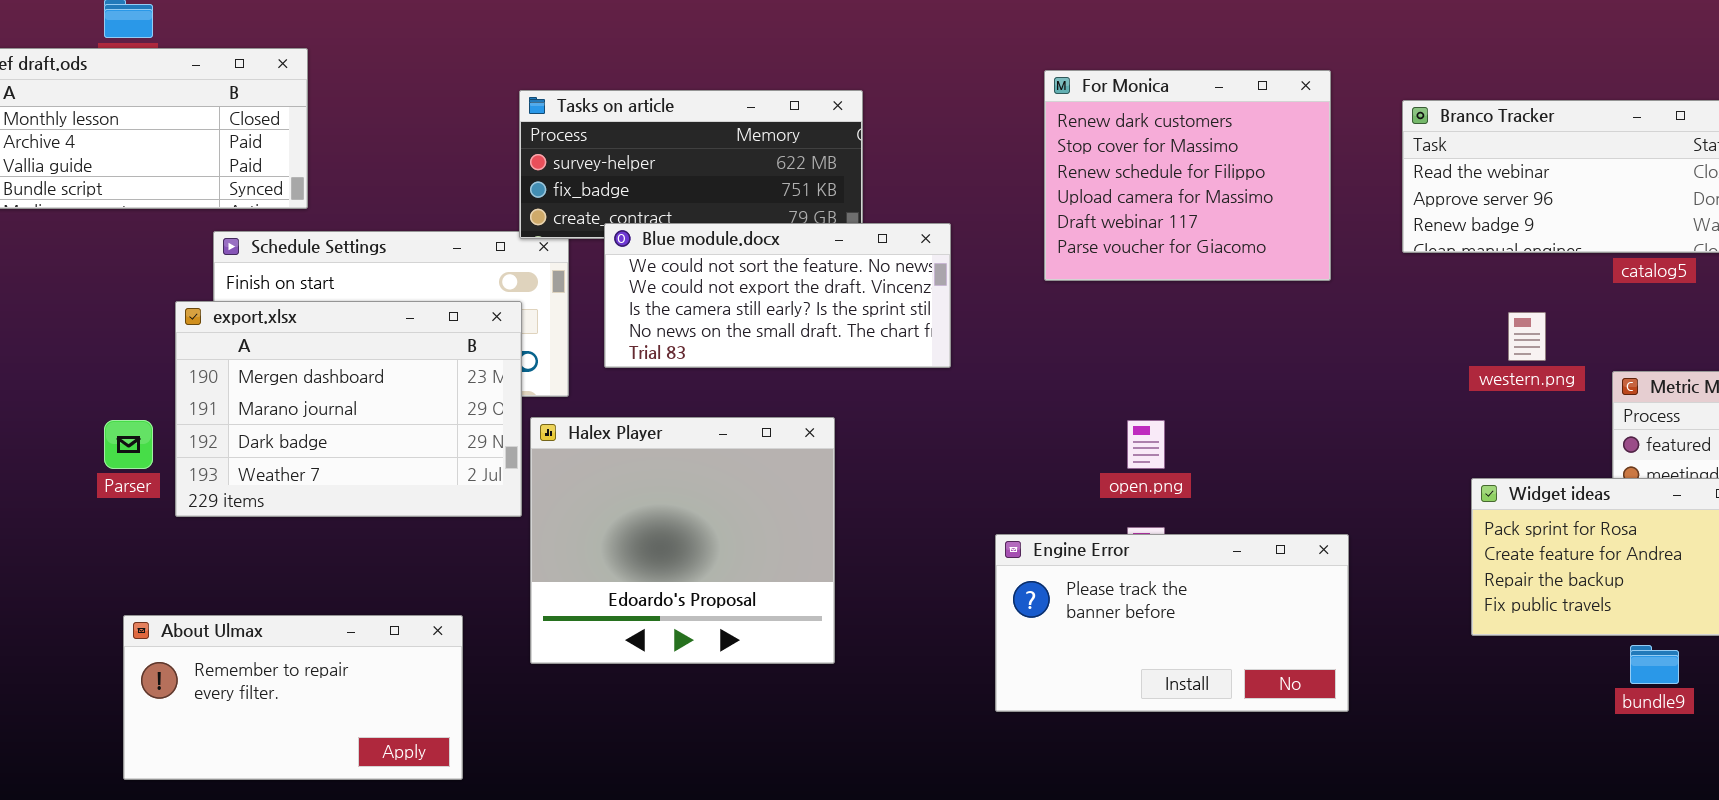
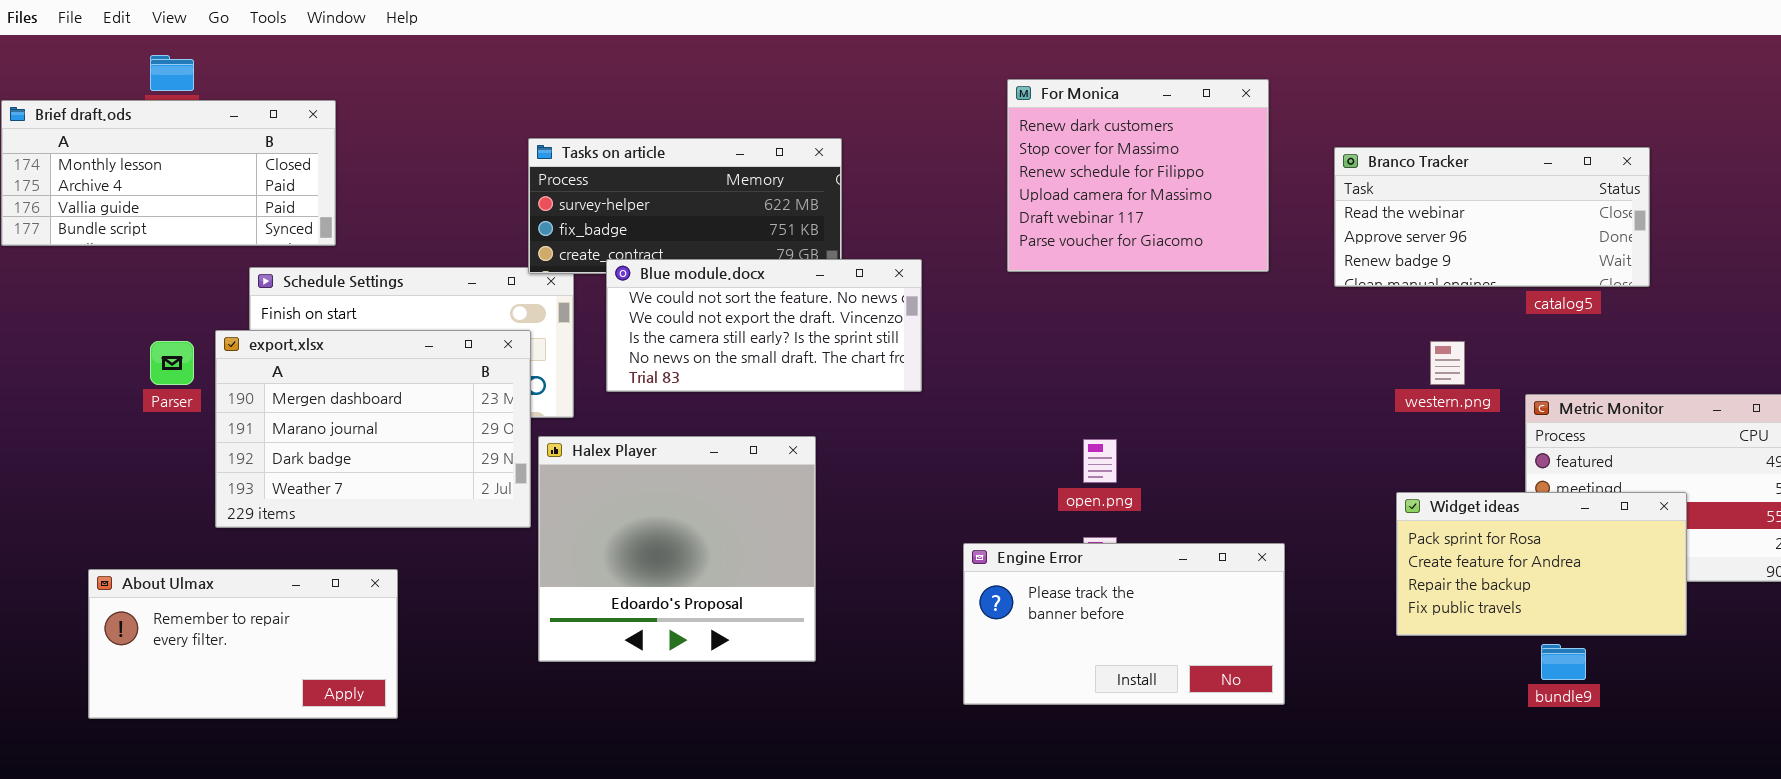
For Monica: [1044,70,1331,281] -> [1007,79,1269,272], moved
Parser: [104,420,153,469] -> [150,341,194,385], moved
About Ulmax: [123,615,463,780] -> [88,569,398,719], moved

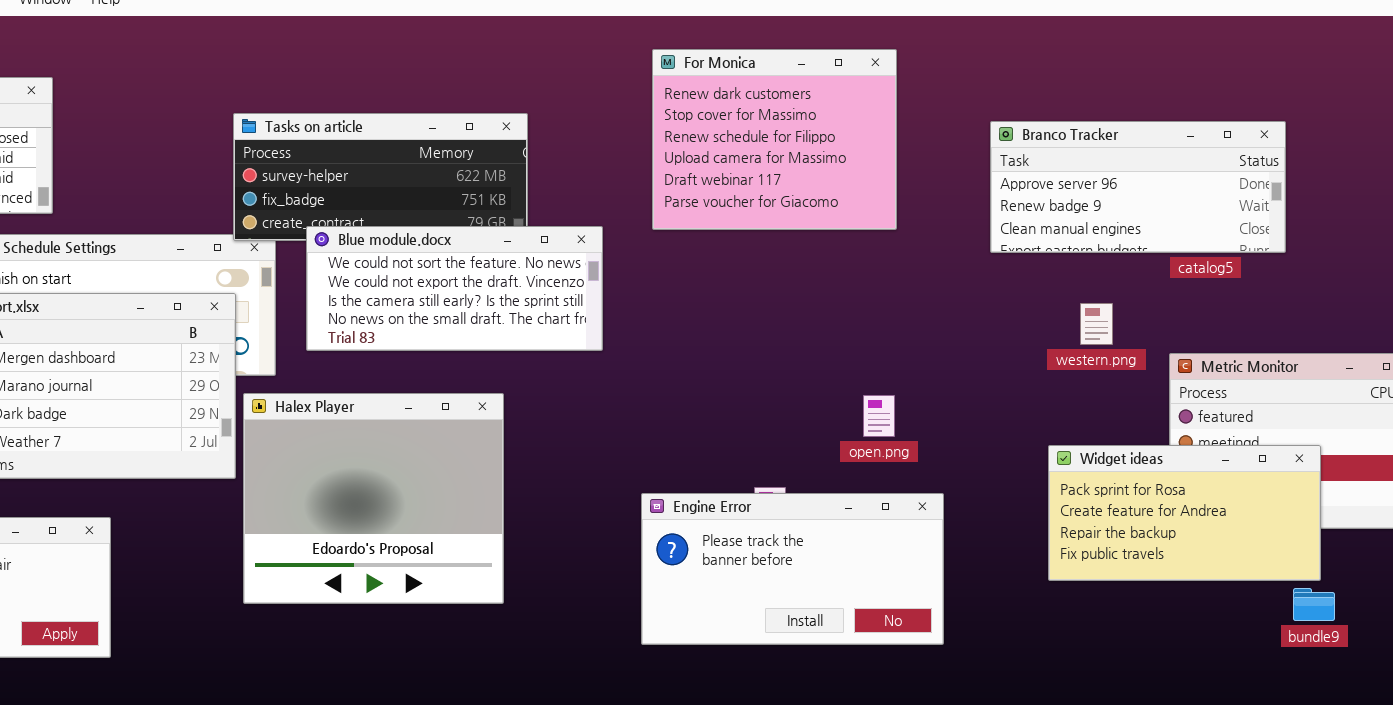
For Monica: [1007,79,1269,272] -> [652,49,897,230], moved
Branco Tracker: [1334,147,1650,287] -> [990,121,1286,253], scrolled down 1 row
open.png: [1083,439,1117,483] -> [863,395,895,437], moved
bundle9: [1541,644,1586,680] -> [1293,588,1335,621], moved

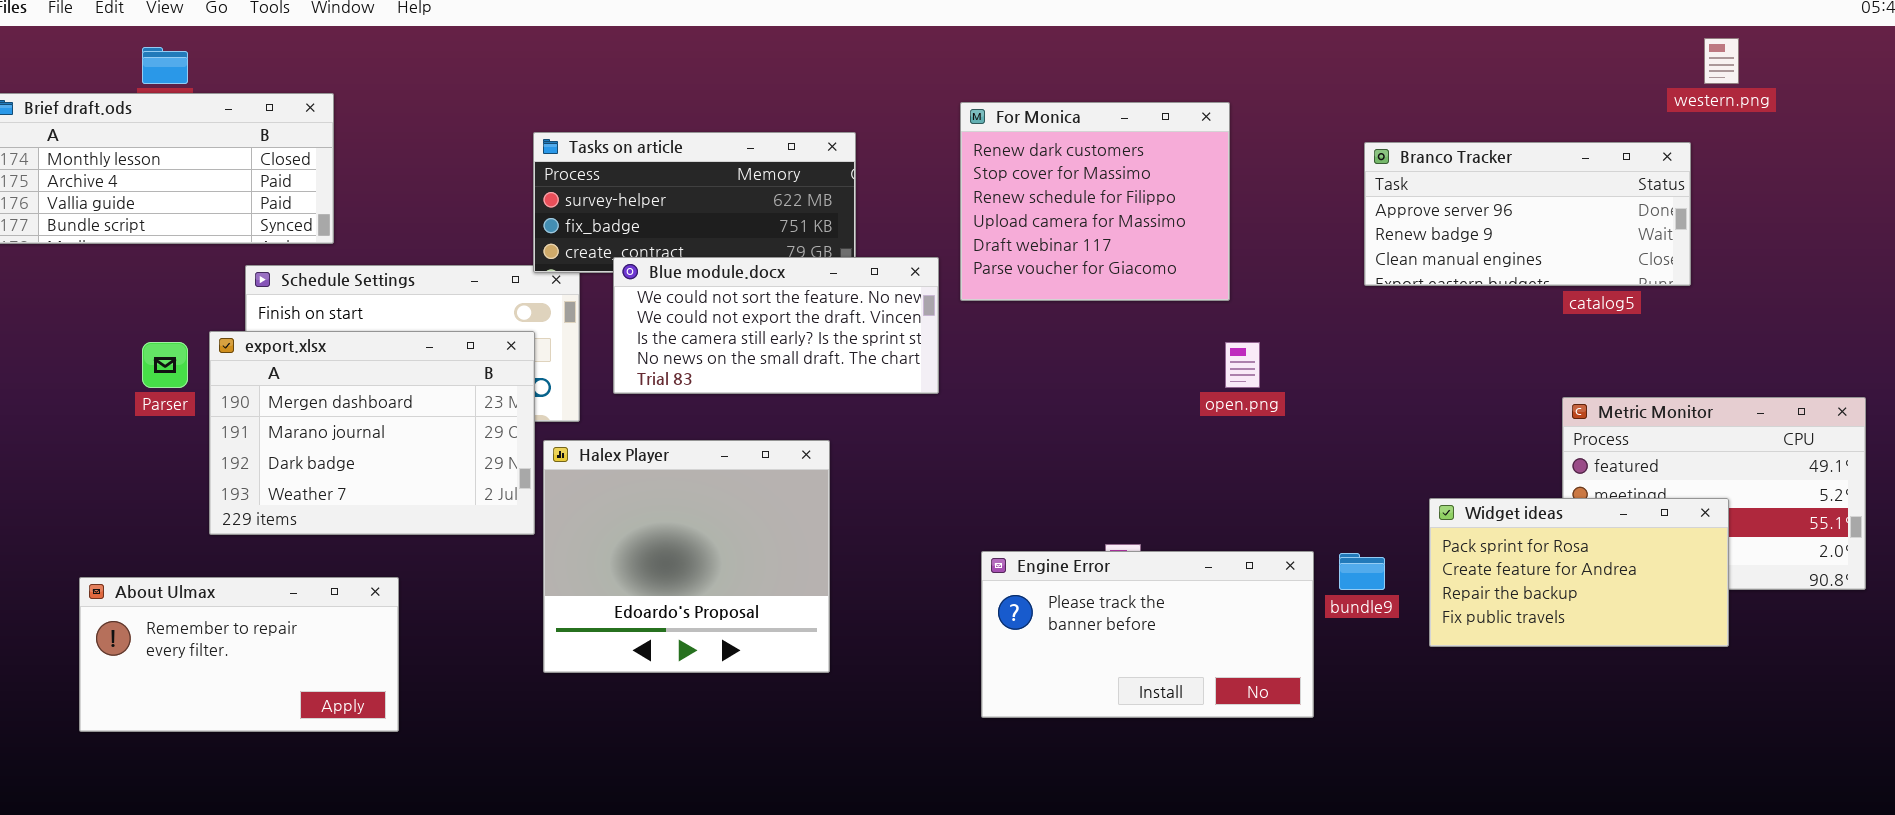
For Monica: [652,49,897,230] -> [960,102,1230,301], moved
western.png: [1080,303,1113,345] -> [1704,38,1739,84], moved
open.png: [863,395,895,437] -> [1225,342,1260,388], moved
bundle9: [1293,588,1335,621] -> [1339,553,1385,590], moved

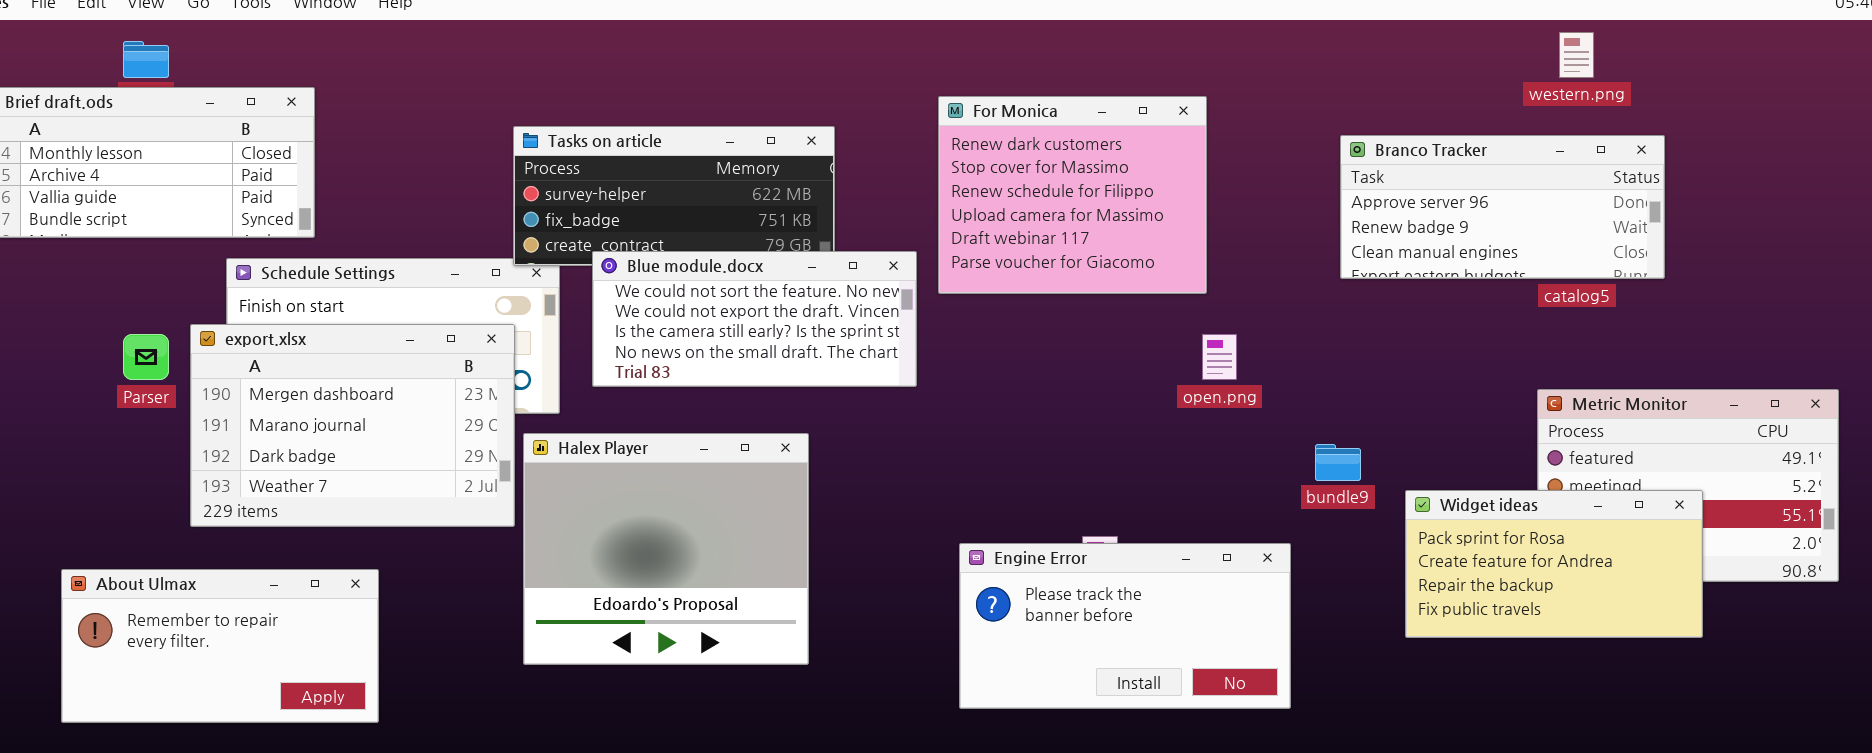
western.png: [1704,38,1739,84] -> [1559,32,1594,78], moved
bundle9: [1339,553,1385,590] -> [1315,444,1361,481], moved

